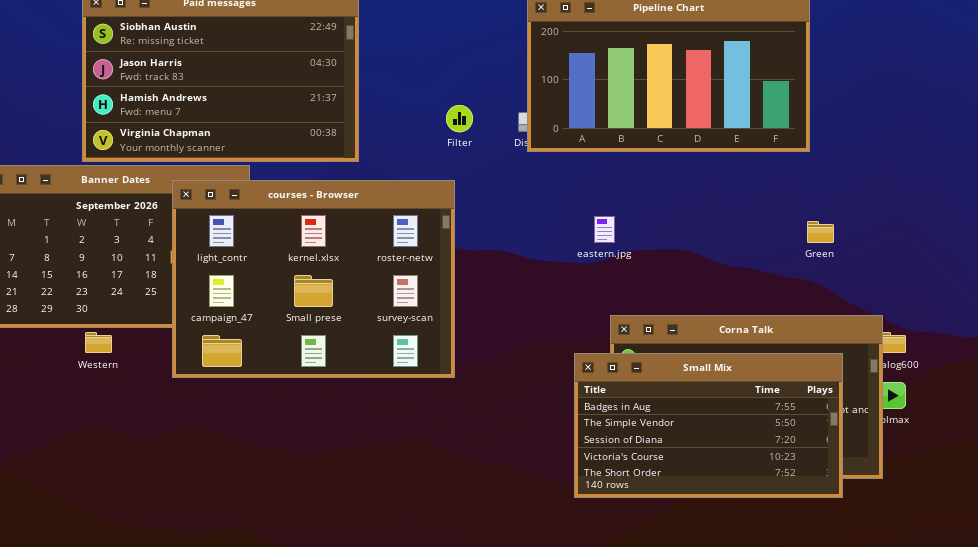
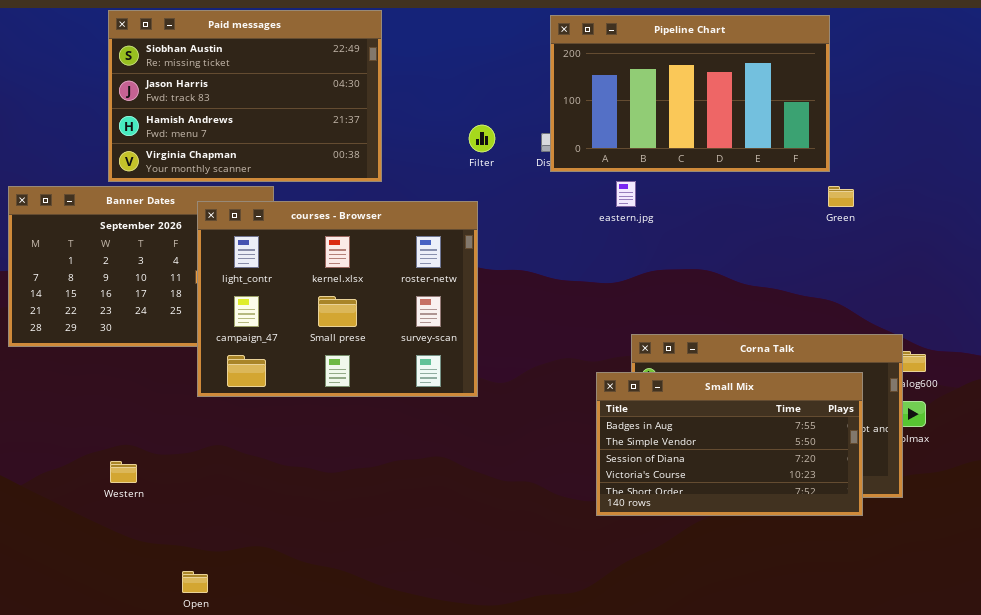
eastern.jpg: [594,216,615,243] -> [616,181,636,207], moved
Green: [807,221,834,243] -> [828,186,854,207], moved
Western: [85,332,112,353] -> [110,461,137,483], moved

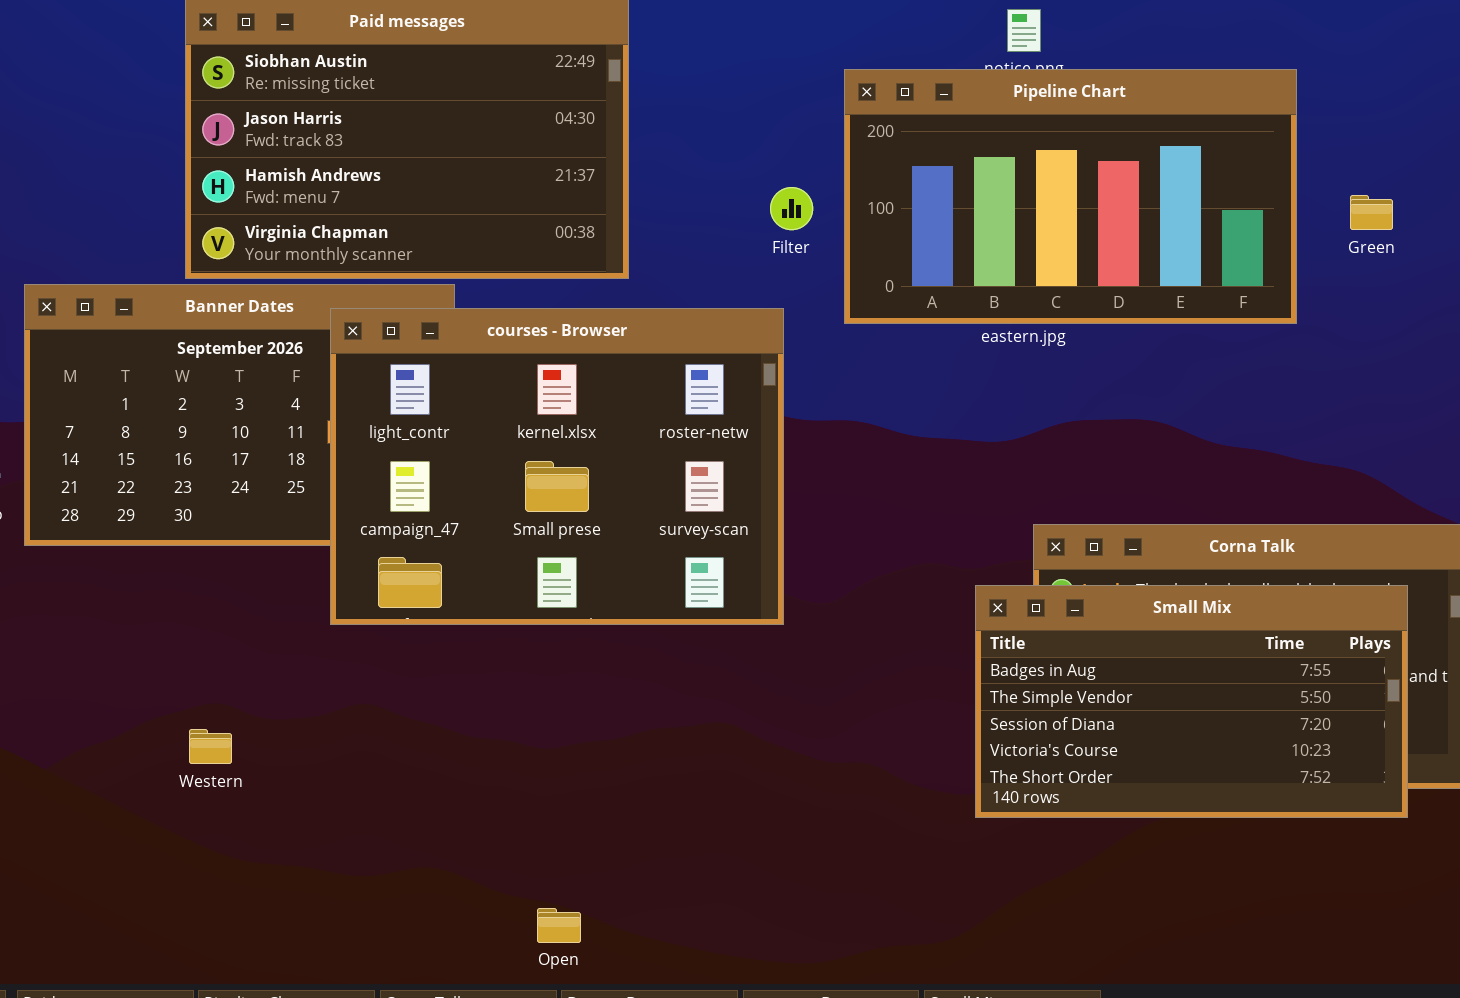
Pipeline Chart: [550,15,830,172] -> [844,69,1297,324], moved
Green: [828,186,854,207] -> [1350,195,1393,230], moved
Open: [182,571,208,593] -> [537,908,581,943], moved

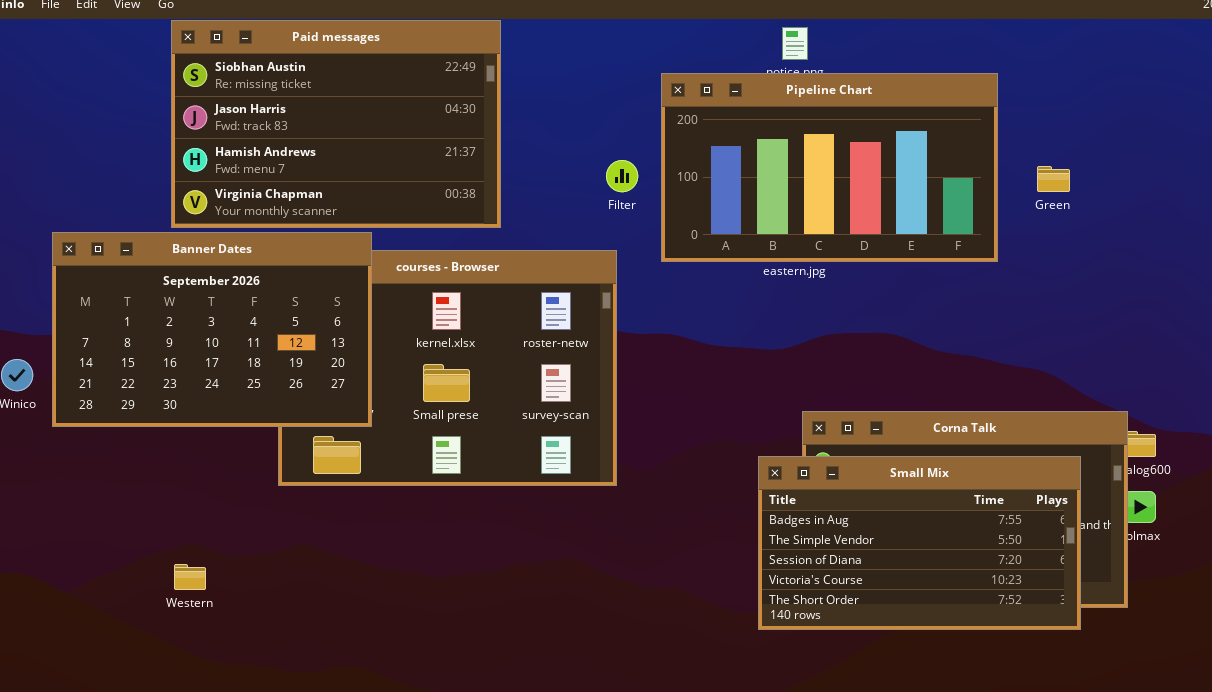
Banner Dates: [24,284,455,546] -> [52,232,372,427], raised

